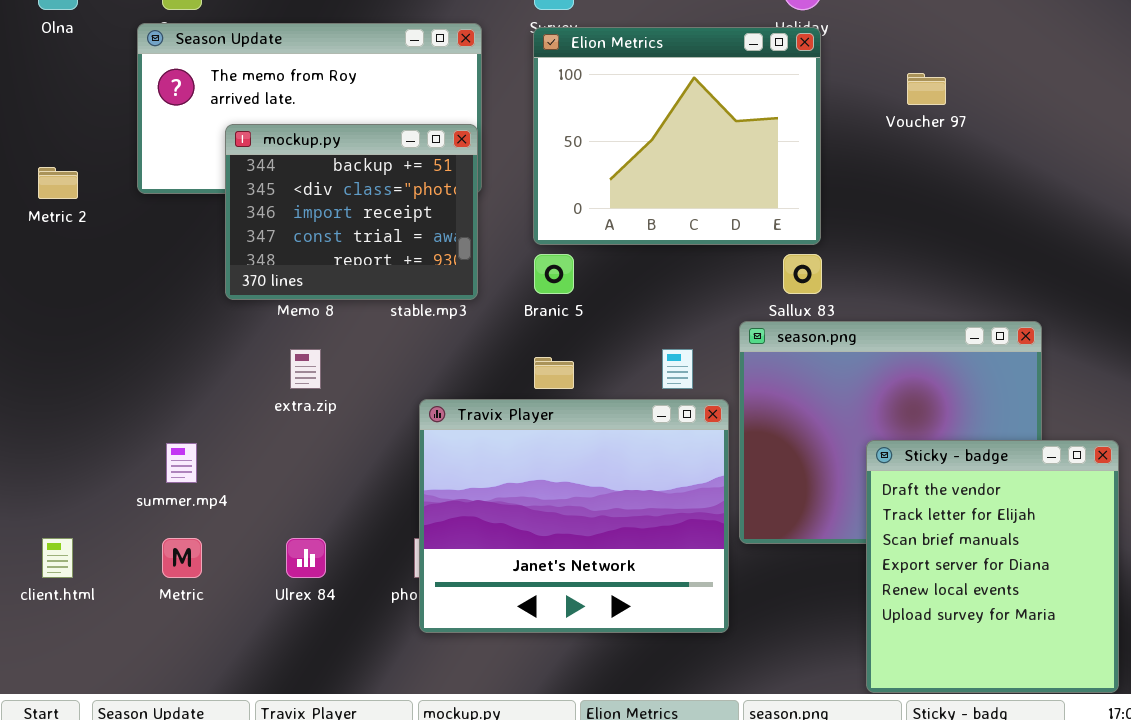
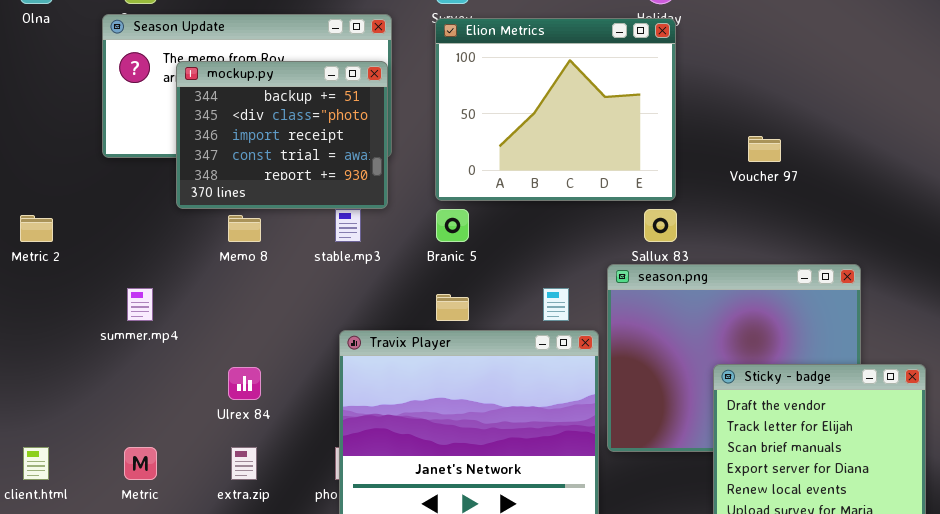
Voucher 97: [907,73,946,105] -> [748,136,781,162], moved
mockup.py: [225,124,478,300] -> [176,61,388,209], moved
Metric 2: [38,167,78,199] -> [20,215,53,242], moved
extra.zip: [290,349,321,389] -> [231,447,257,480], moved
summer.mp4: [166,443,197,483] -> [127,288,153,321], moved
Ulrex 84: [286,538,326,578] -> [228,367,261,400], moved

